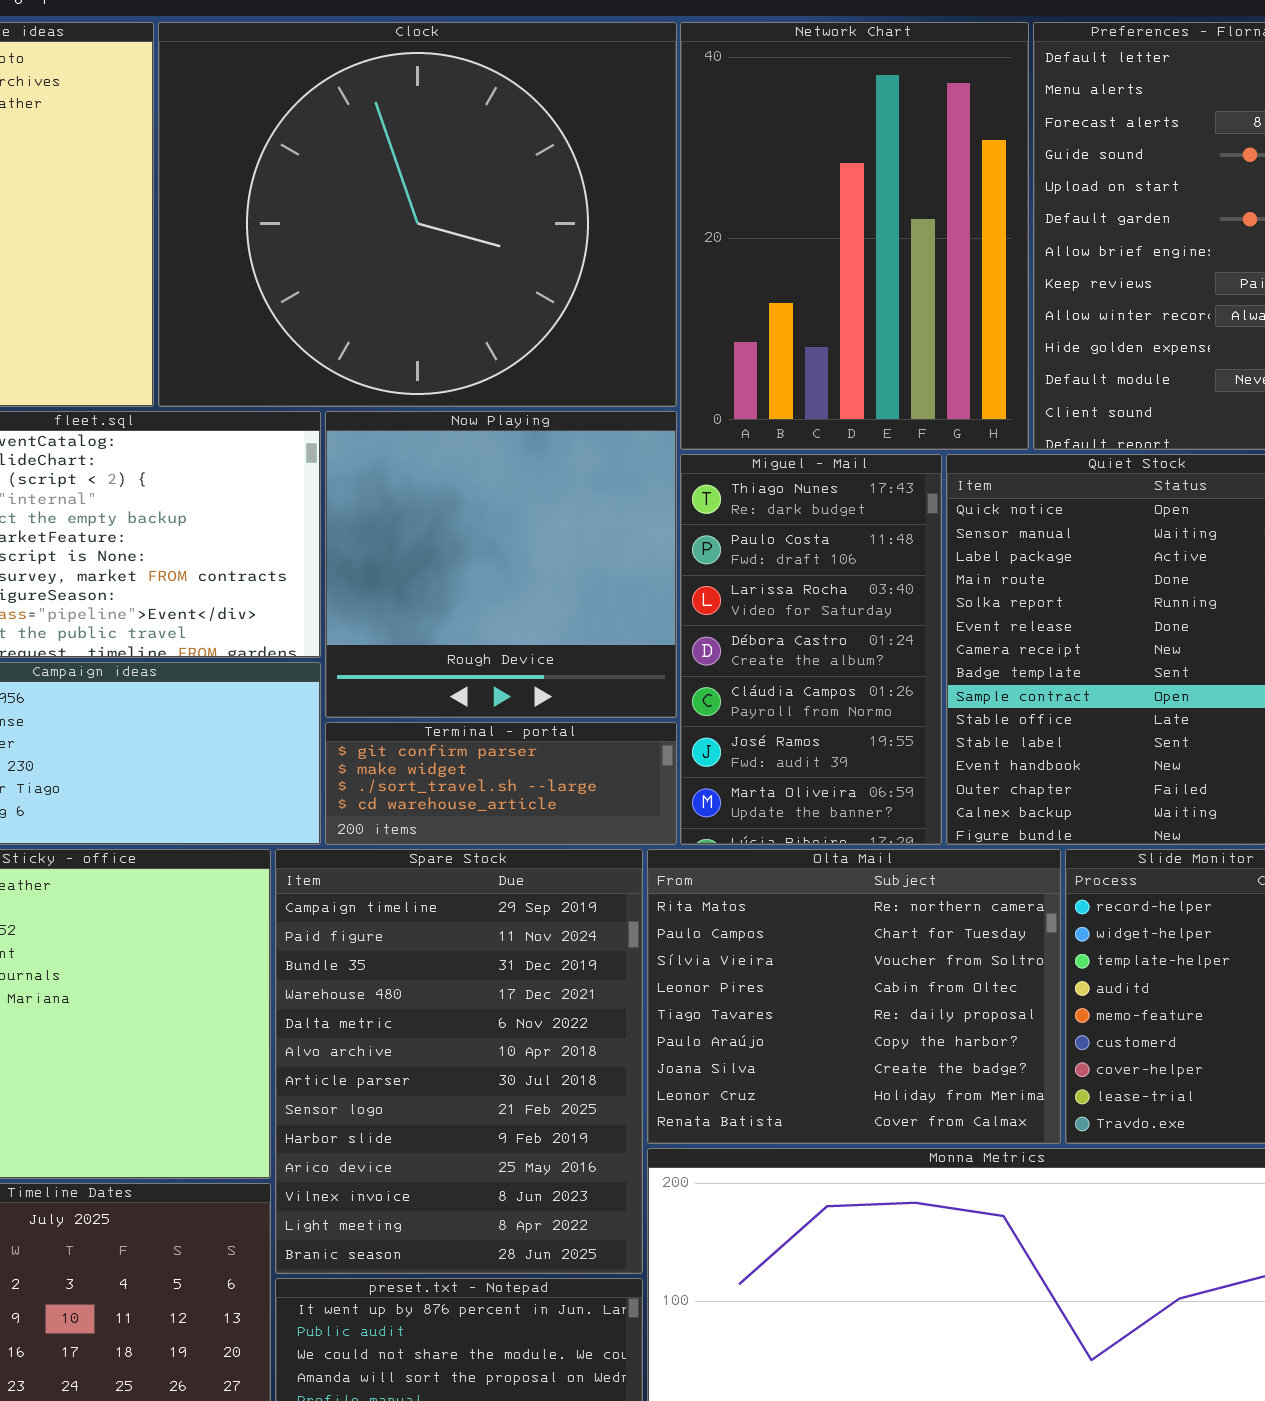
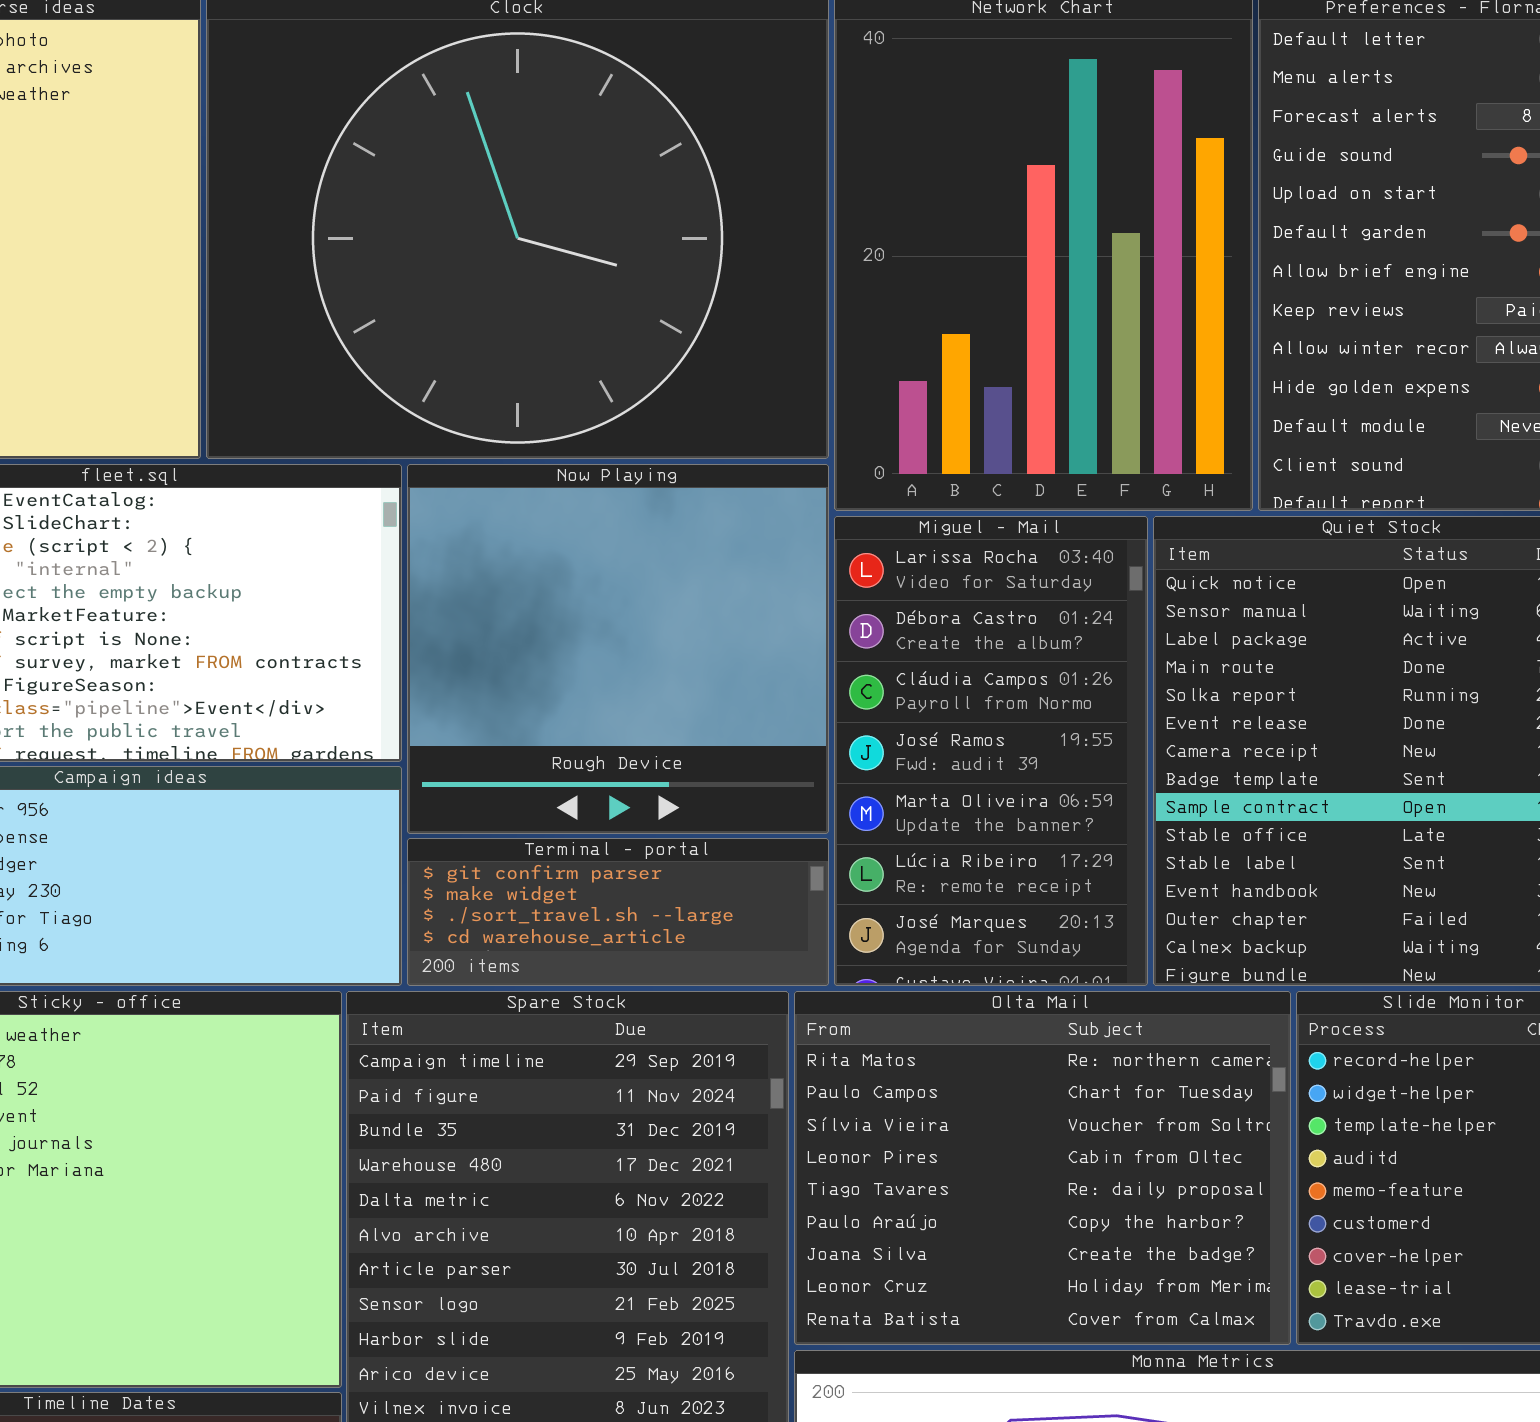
Miguel - Mail: [680,454,942,845] -> [834,516,1148,986], scrolled down 2 rows

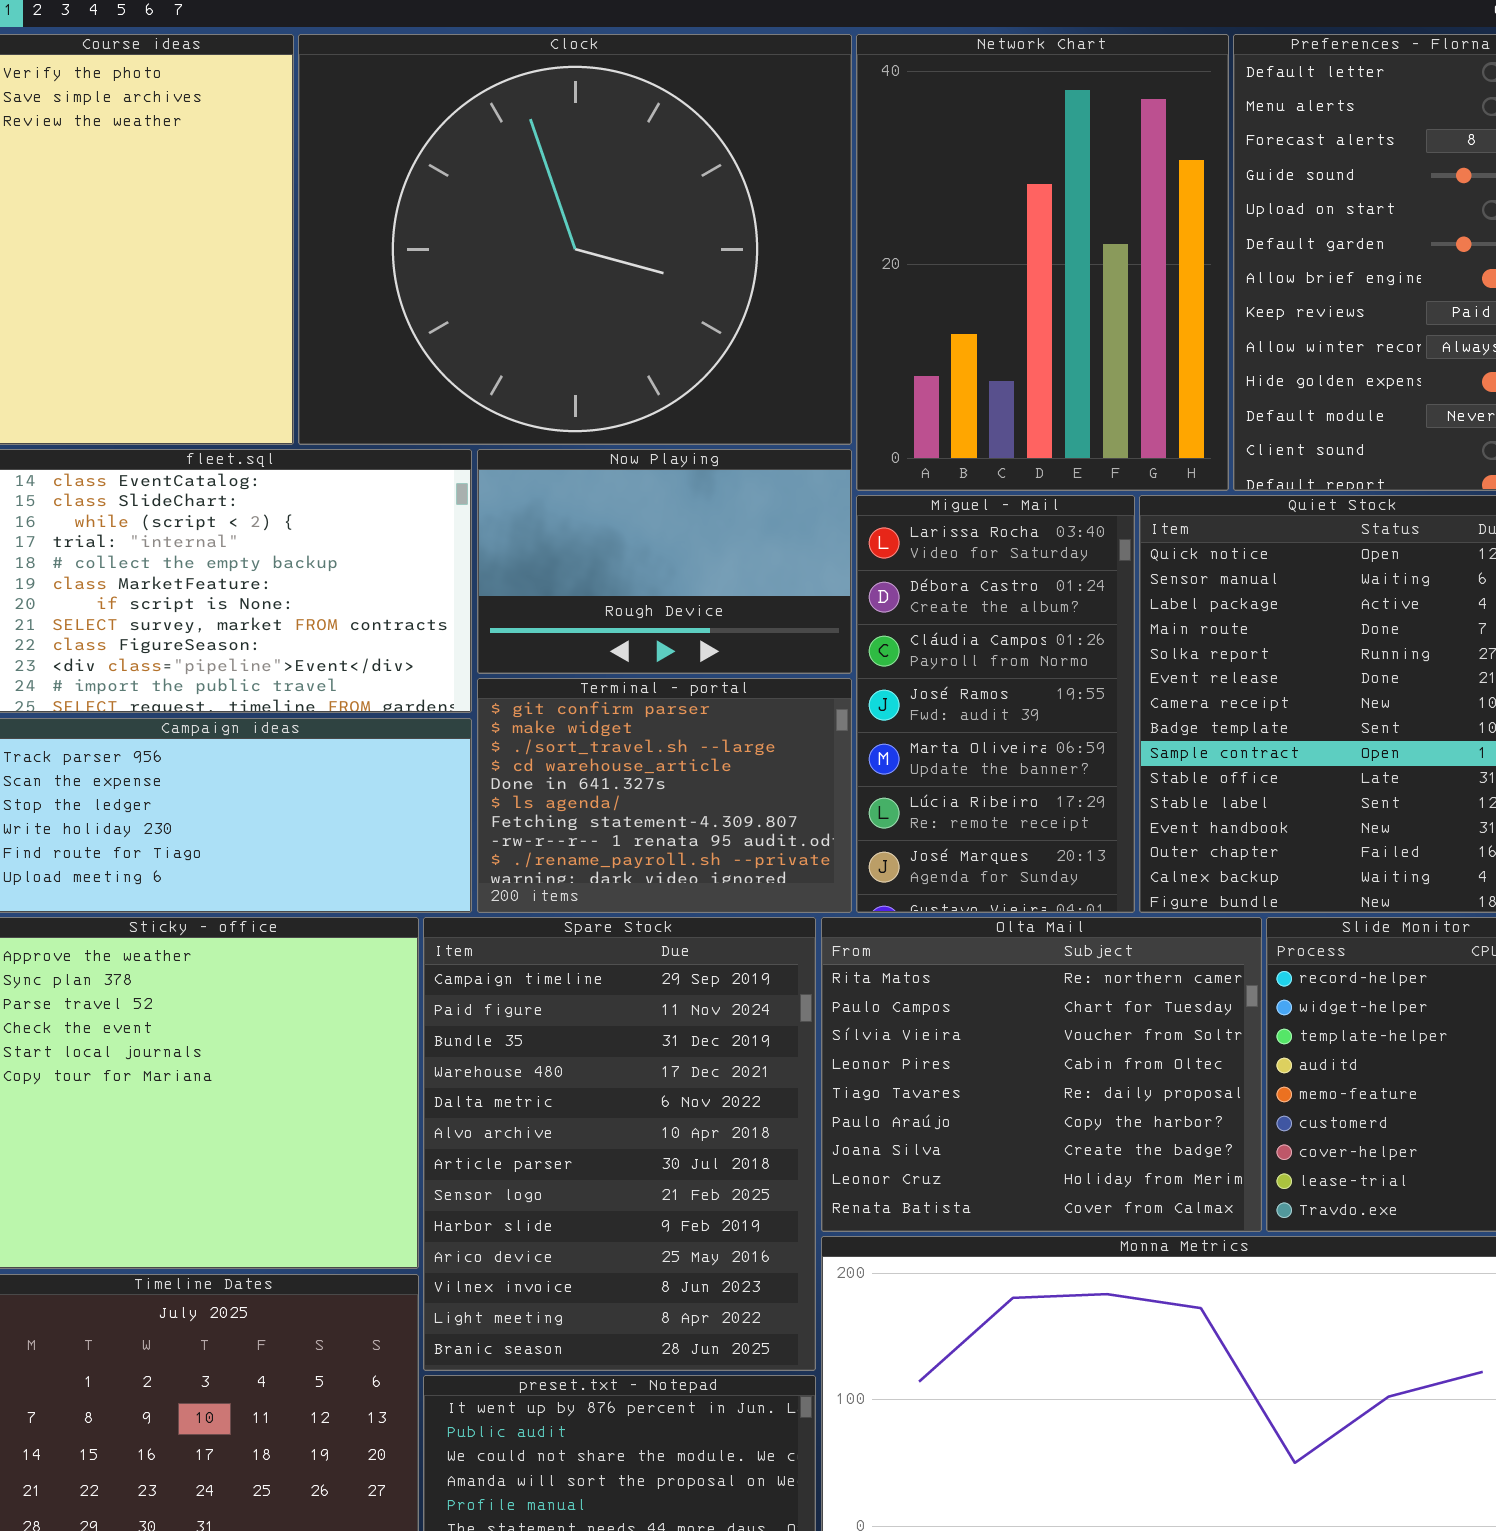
Now Playing: [407,464,829,834] -> [477,449,852,674], resized
Terminal - portal: [407,838,829,986] -> [477,678,852,913], resized

